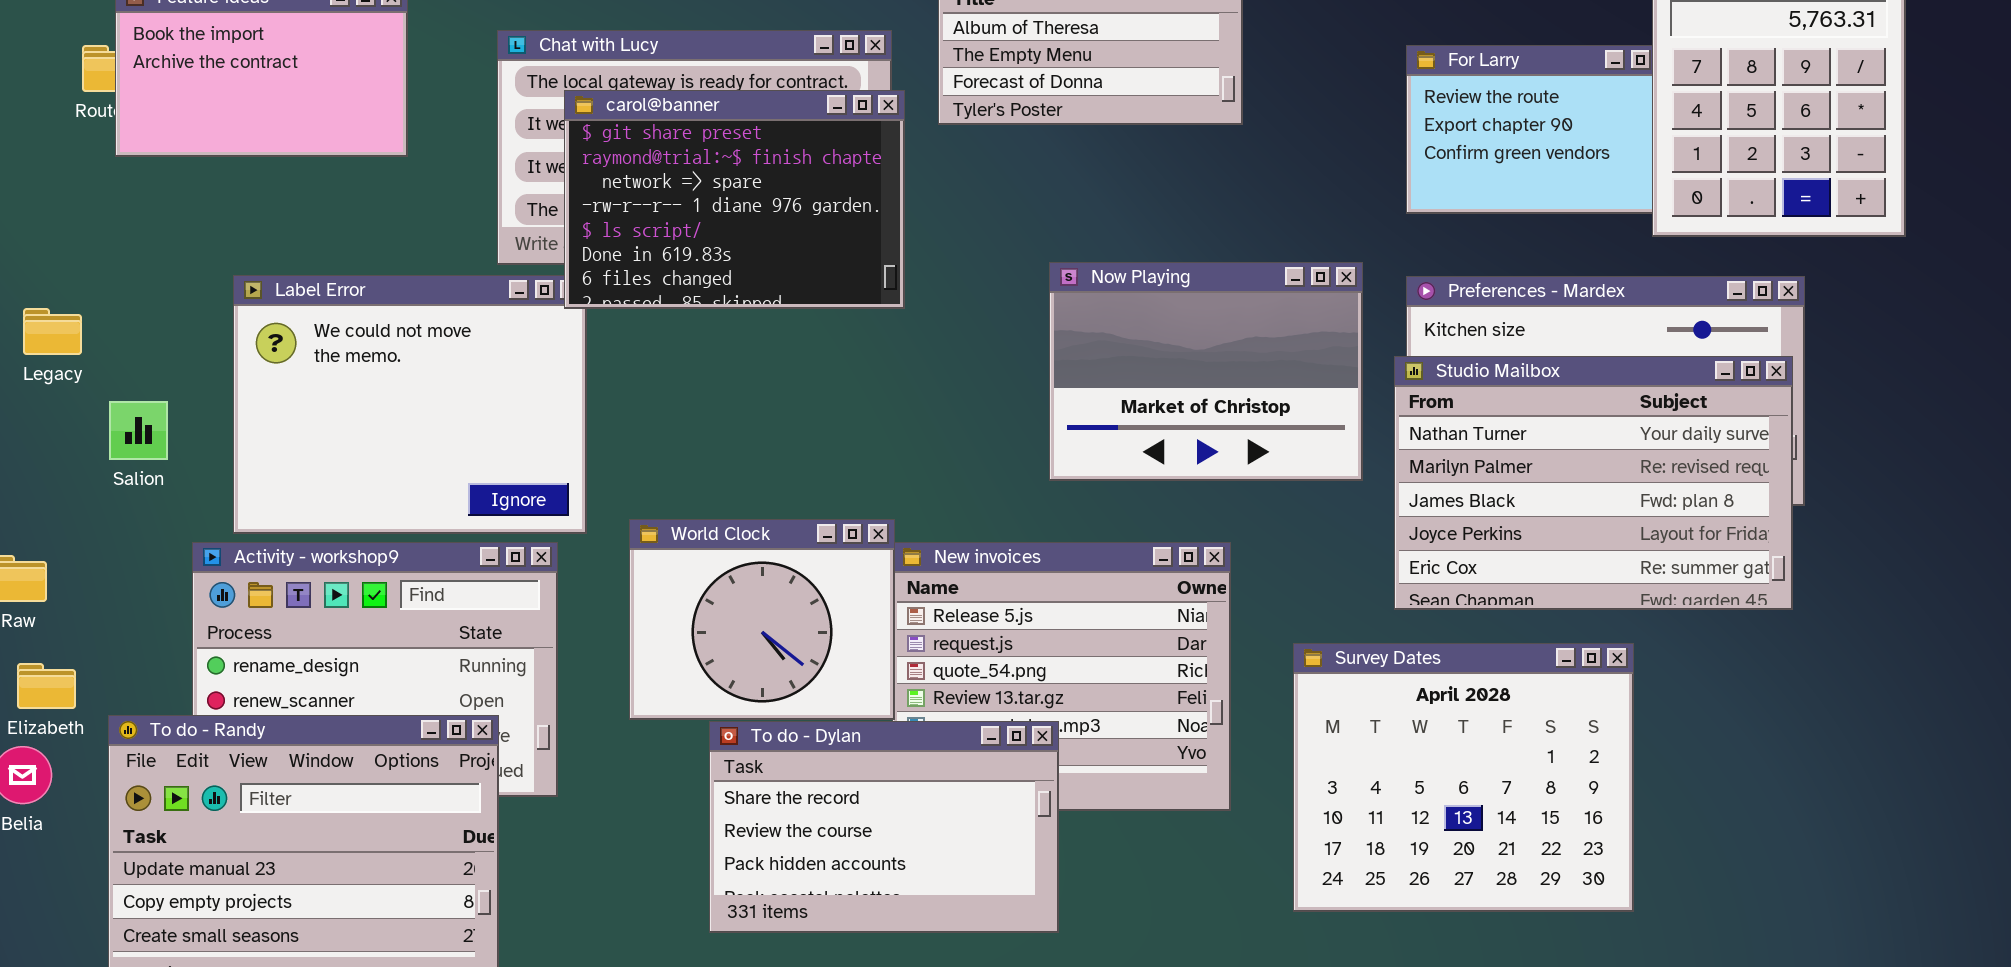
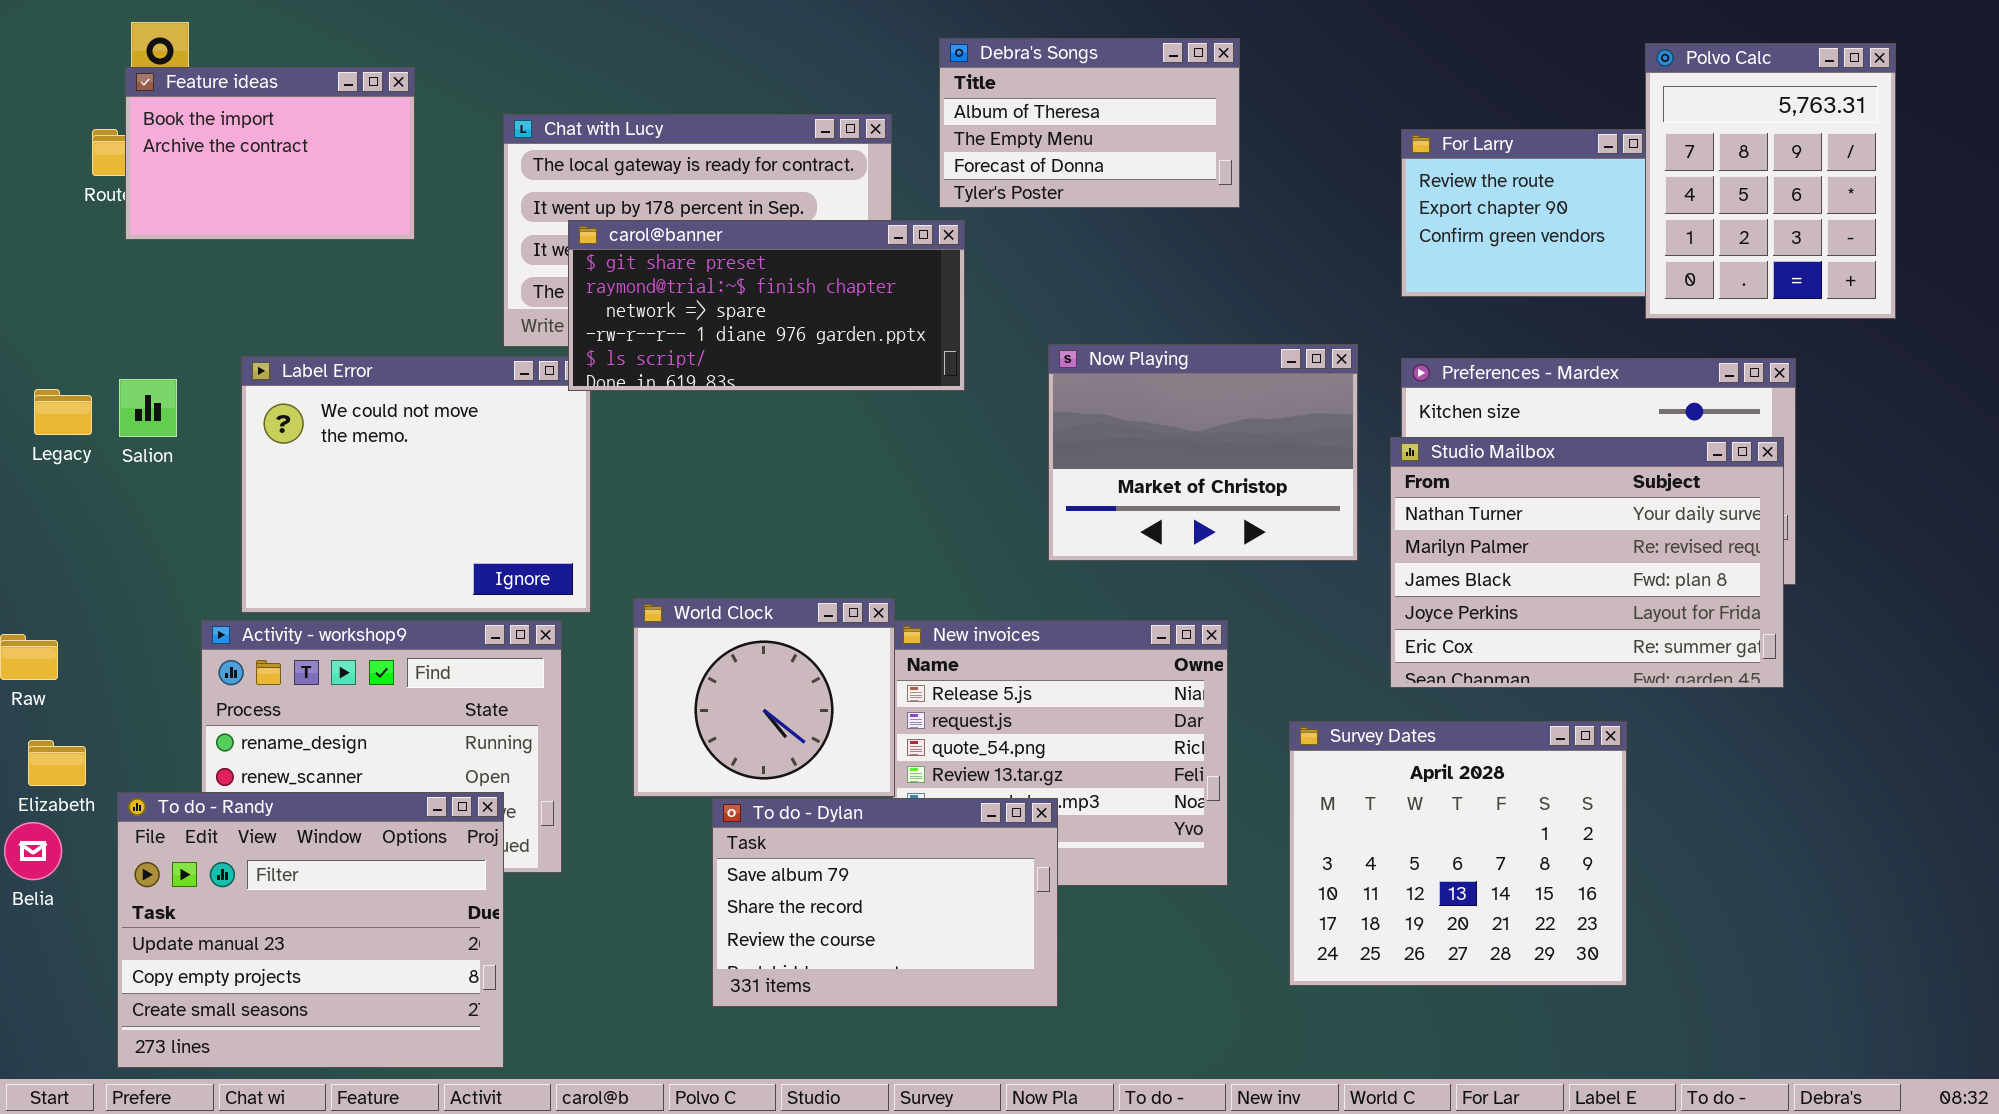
carol@banner: [564,90,905,309] -> [568,220,965,391], resized
Salion: [109,401,168,460] -> [119,379,177,437], moved
To do - Dylan: [709,721,1059,933] -> [712,798,1058,1007], scrolled up 1 row

